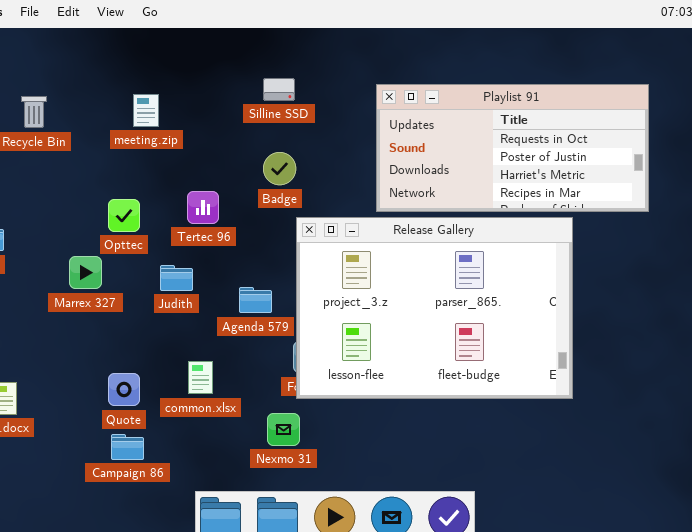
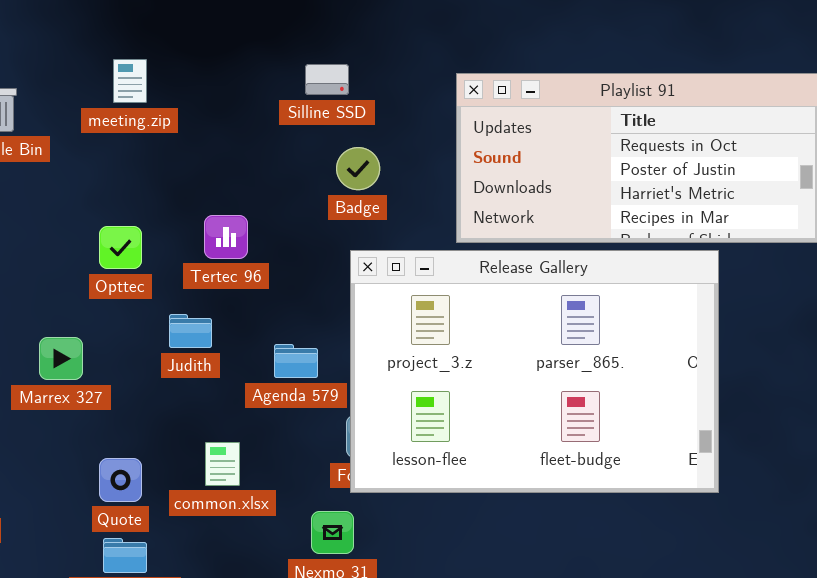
meeting.zip: [133,94,159,127] -> [113,59,147,103], moved
Badge: [263,152,296,185] -> [336,147,380,190], moved
Marrex 327: [69,256,102,289] -> [39,337,83,380], moved

